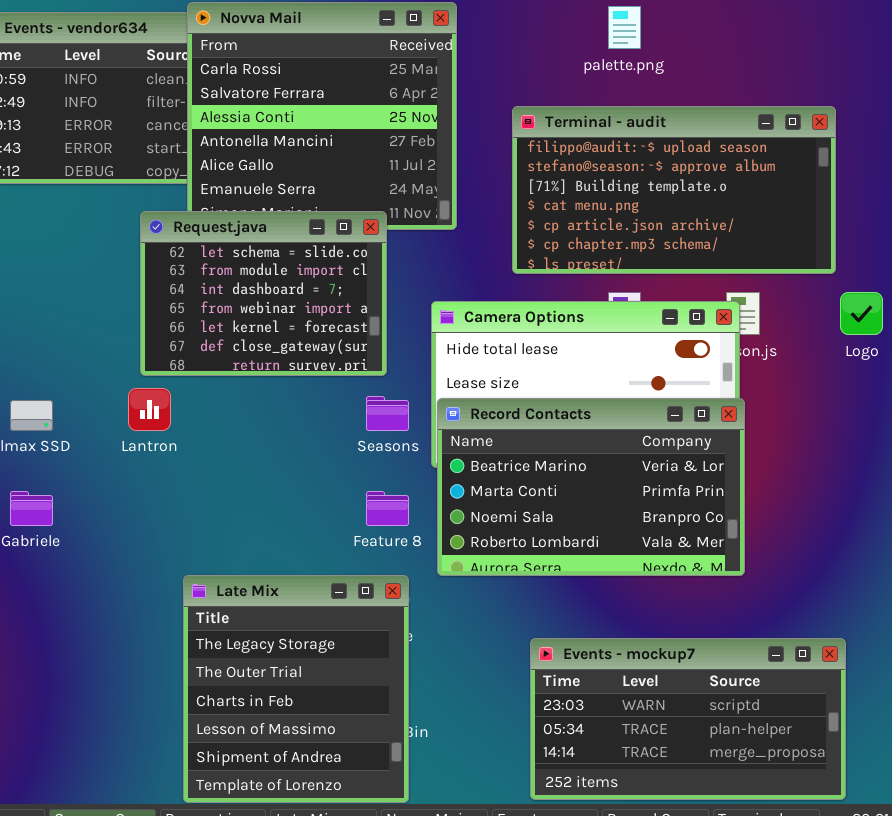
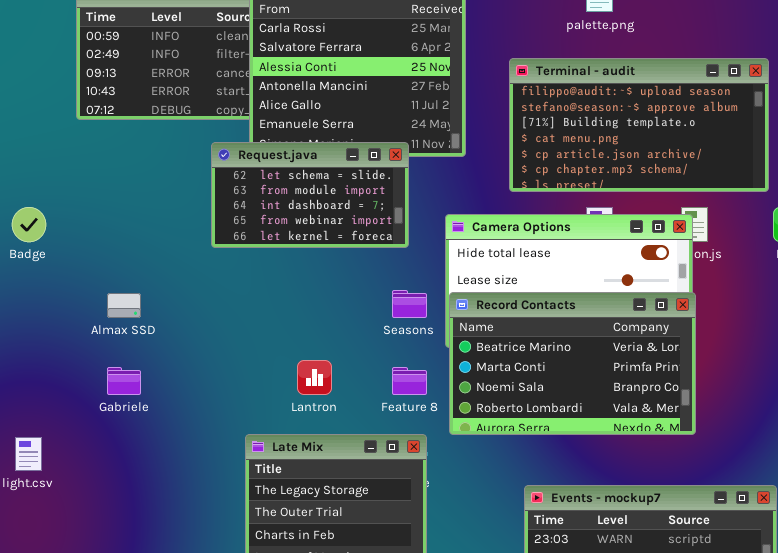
Request.java: [140,211,387,376] -> [211,142,409,248], resized
Lantron: [128,388,171,431] -> [297,360,332,395], moved

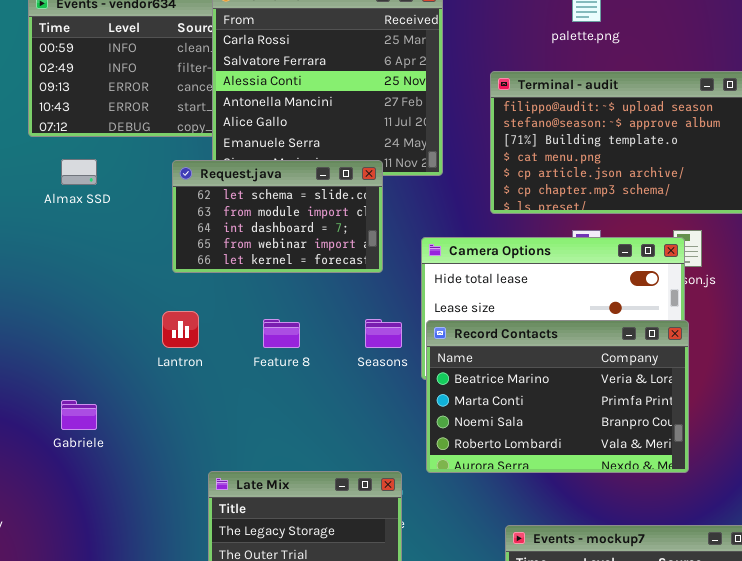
Almax SSD: [107,293,141,318] -> [61,159,97,185], moved
Lantron: [297,360,332,395] -> [162,311,199,348], moved
Feature 8: [392,367,427,395] -> [263,319,300,348], moved

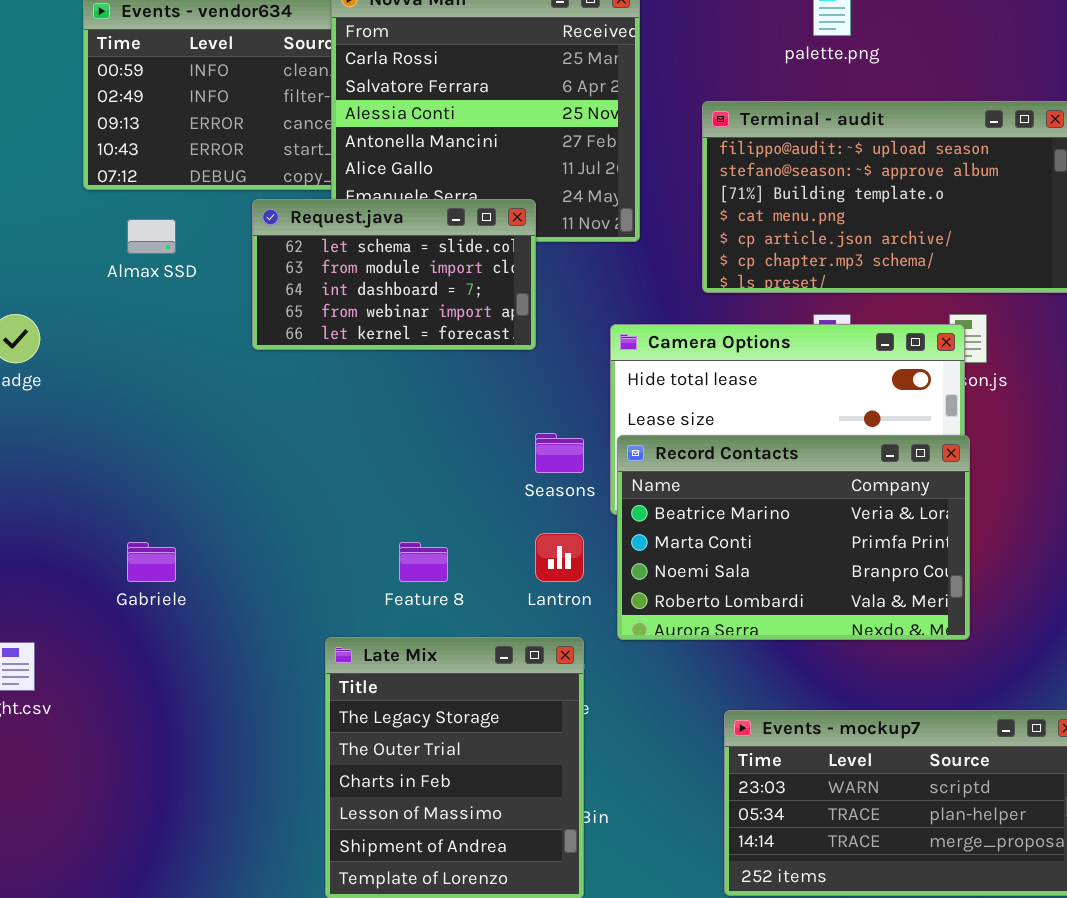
Request.java: [172,160,383,273] -> [252,199,536,350], moved
Lantron: [162,311,199,348] -> [535,533,584,582], moved
Feature 8: [263,319,300,348] -> [399,542,448,582], moved

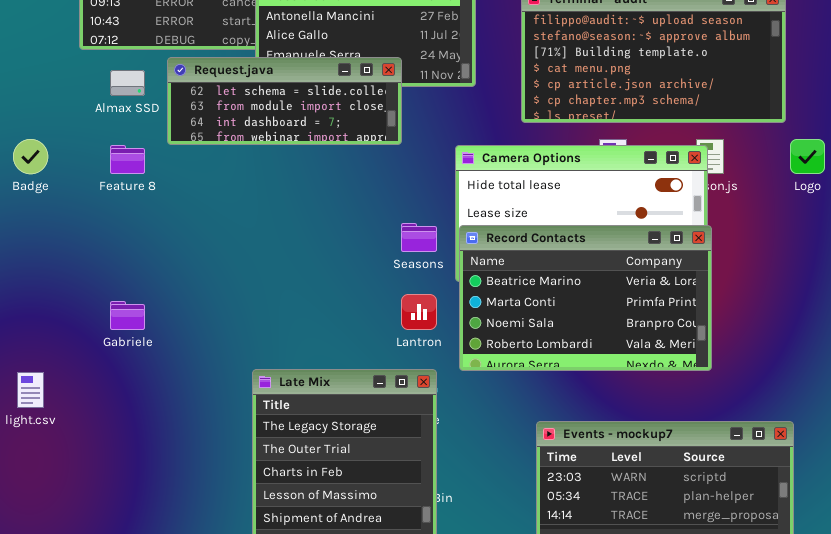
Request.java: [252,199,536,350] -> [167,57,402,145], resized
Feature 8: [399,542,448,582] -> [110,145,145,174], moved

